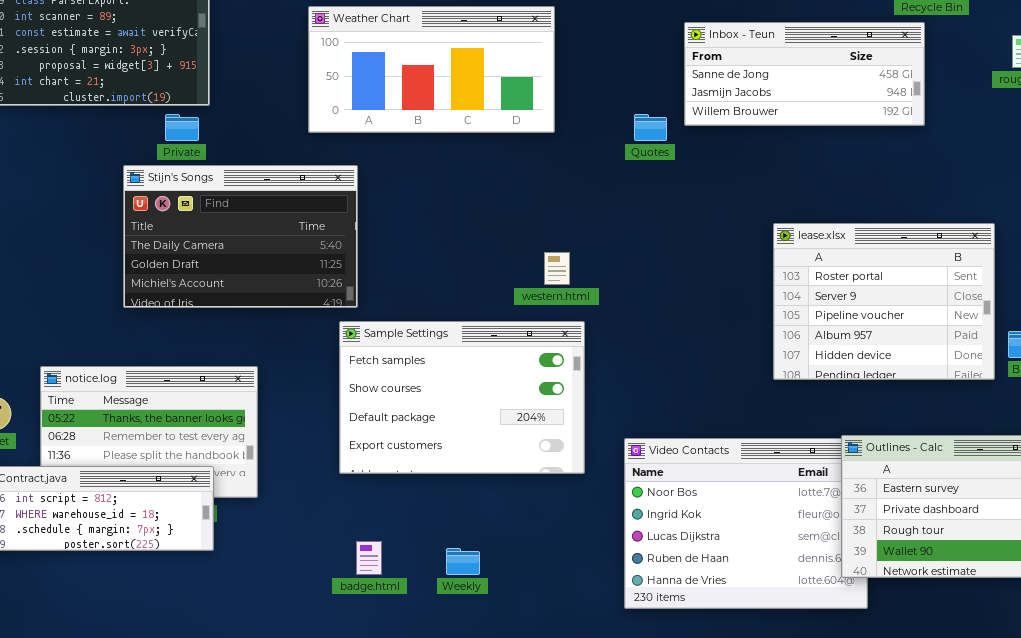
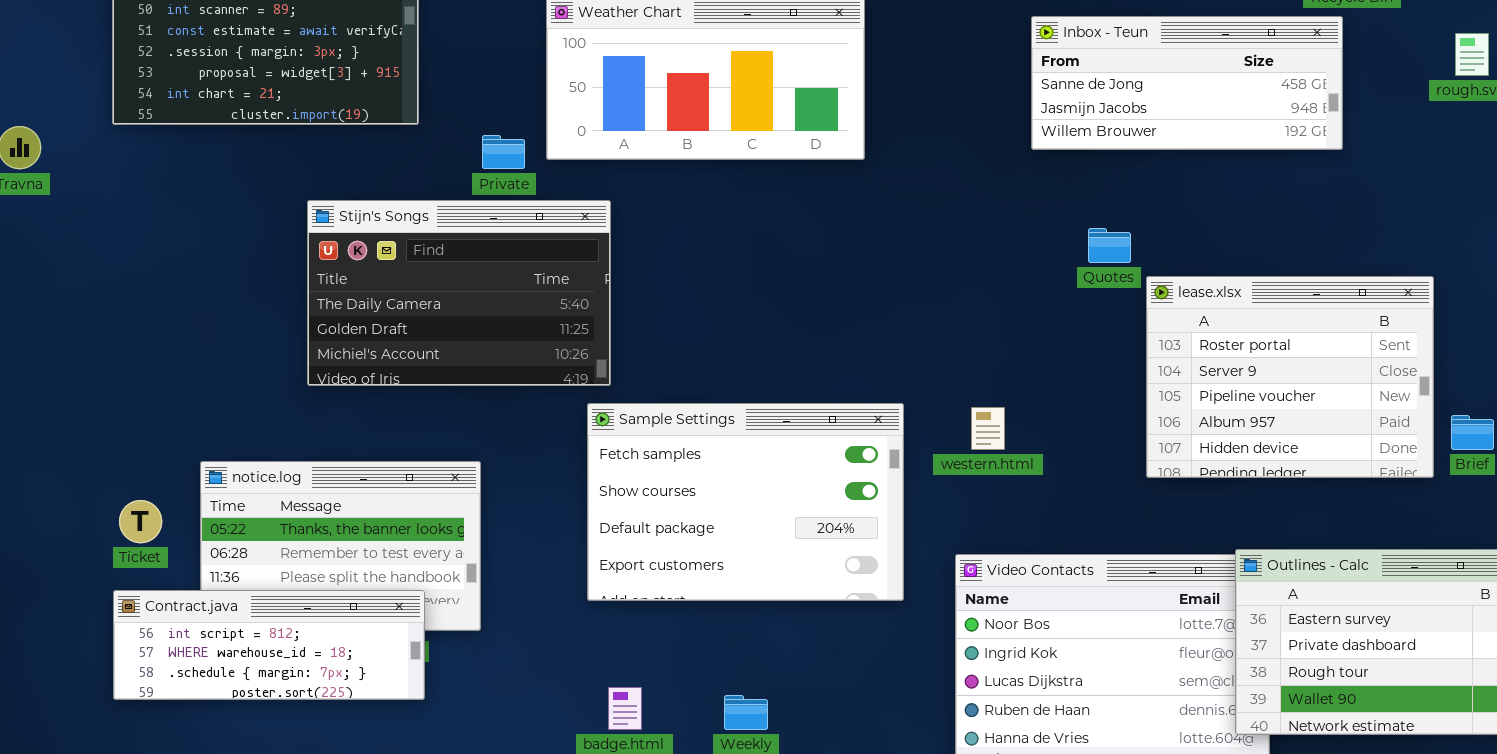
Private: [165,114,199,141] -> [482,135,525,169], moved
Quotes: [634,114,667,141] -> [1088,228,1131,263], moved
western.html: [544,252,570,285] -> [971,407,1005,450], moved

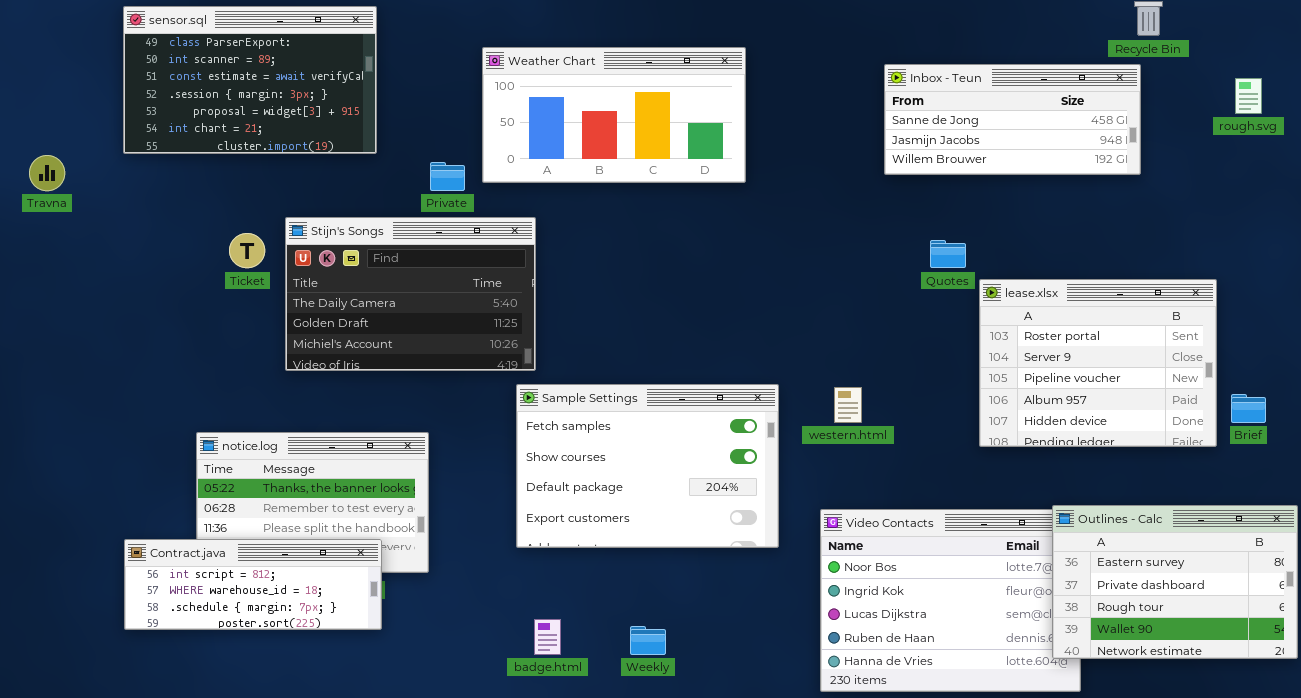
Ticket: [119,500,162,543] -> [229,233,265,268], moved

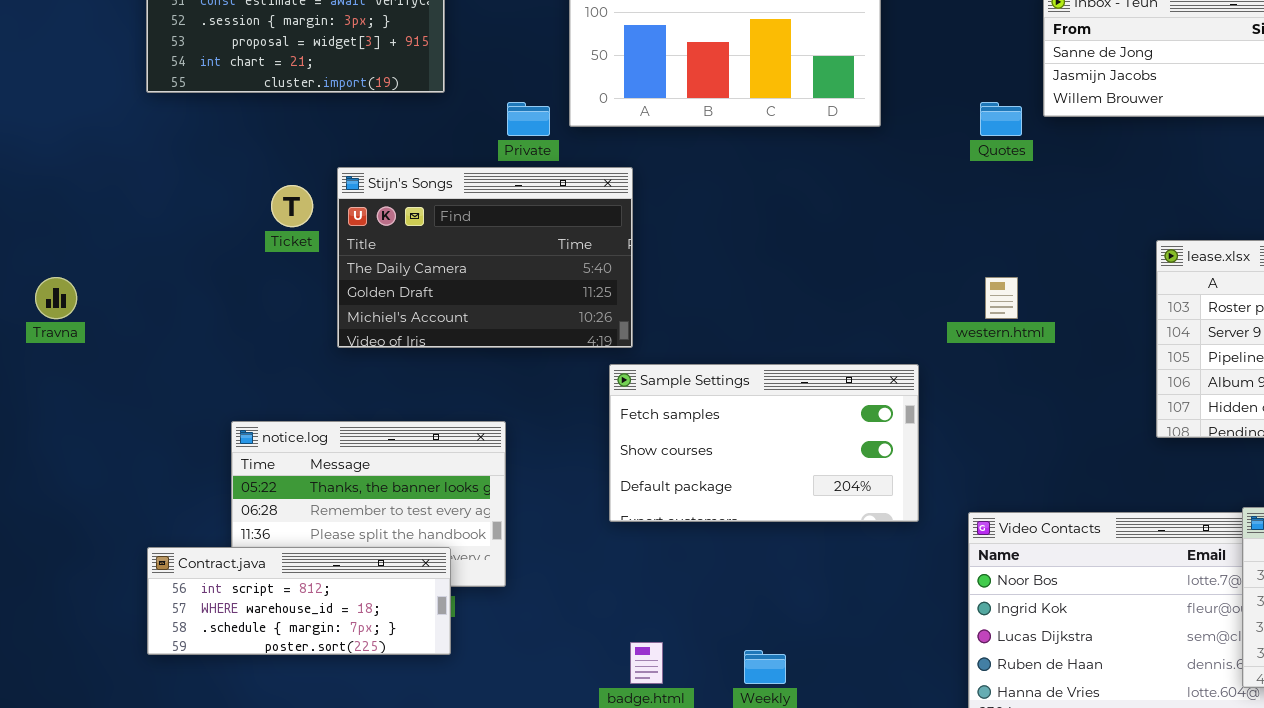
Travna: [29,155,65,191] -> [35,277,77,319], moved
Quotes: [930,240,966,268] -> [980,102,1022,136], moved
Sample Settings: [516,384,779,548] -> [609,364,919,522], resized
western.html: [834,387,862,423] -> [985,277,1018,319], moved

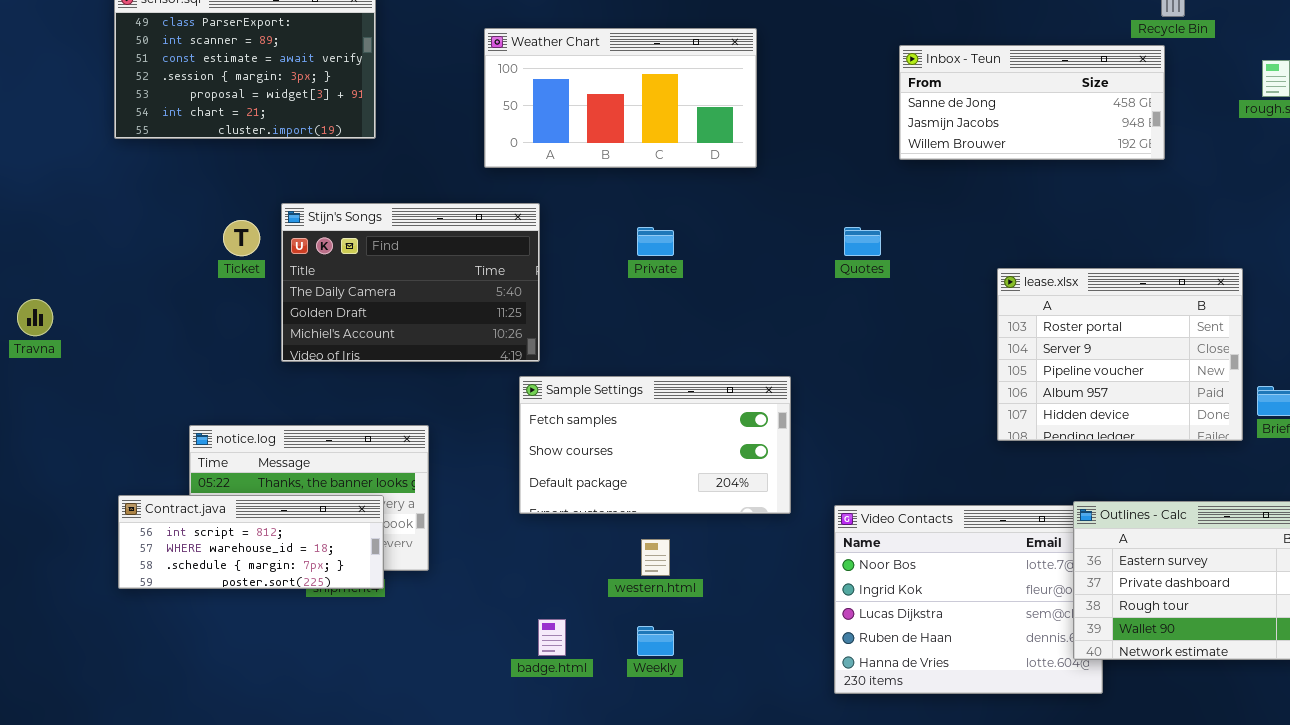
Private: [507,102,550,136] -> [637,227,674,256], moved
Quotes: [980,102,1022,136] -> [844,227,881,256], moved
western.html: [985,277,1018,319] -> [641,539,670,576], moved
Contract.java: [147,547,451,655] -> [118,495,384,589], moved

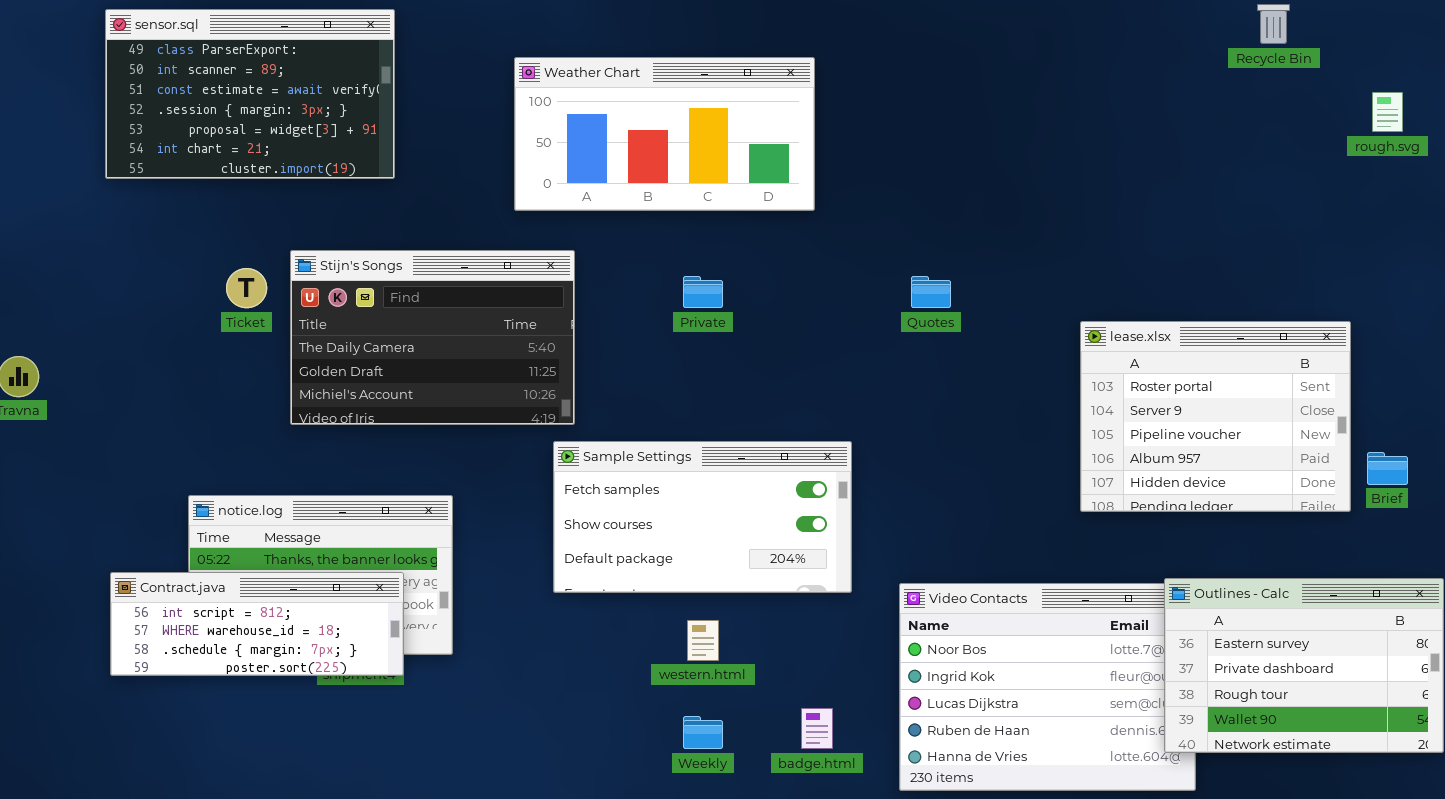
Inbox - Teun: [899,45,1165,160] -> none, closed
badge.html: [538,619,566,656] -> [801,708,833,749], moved

